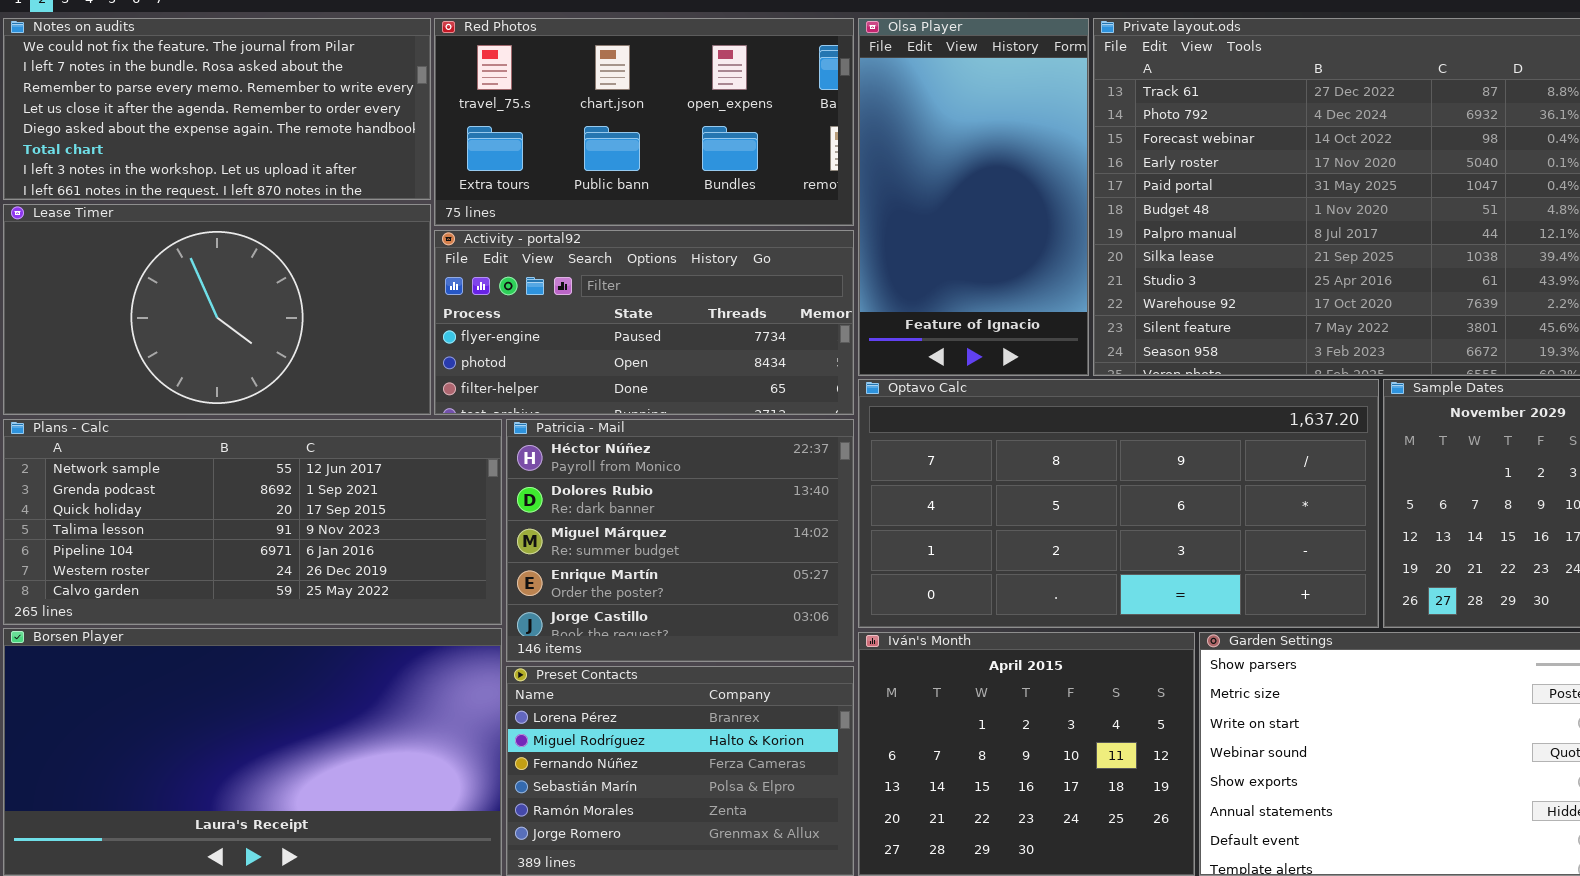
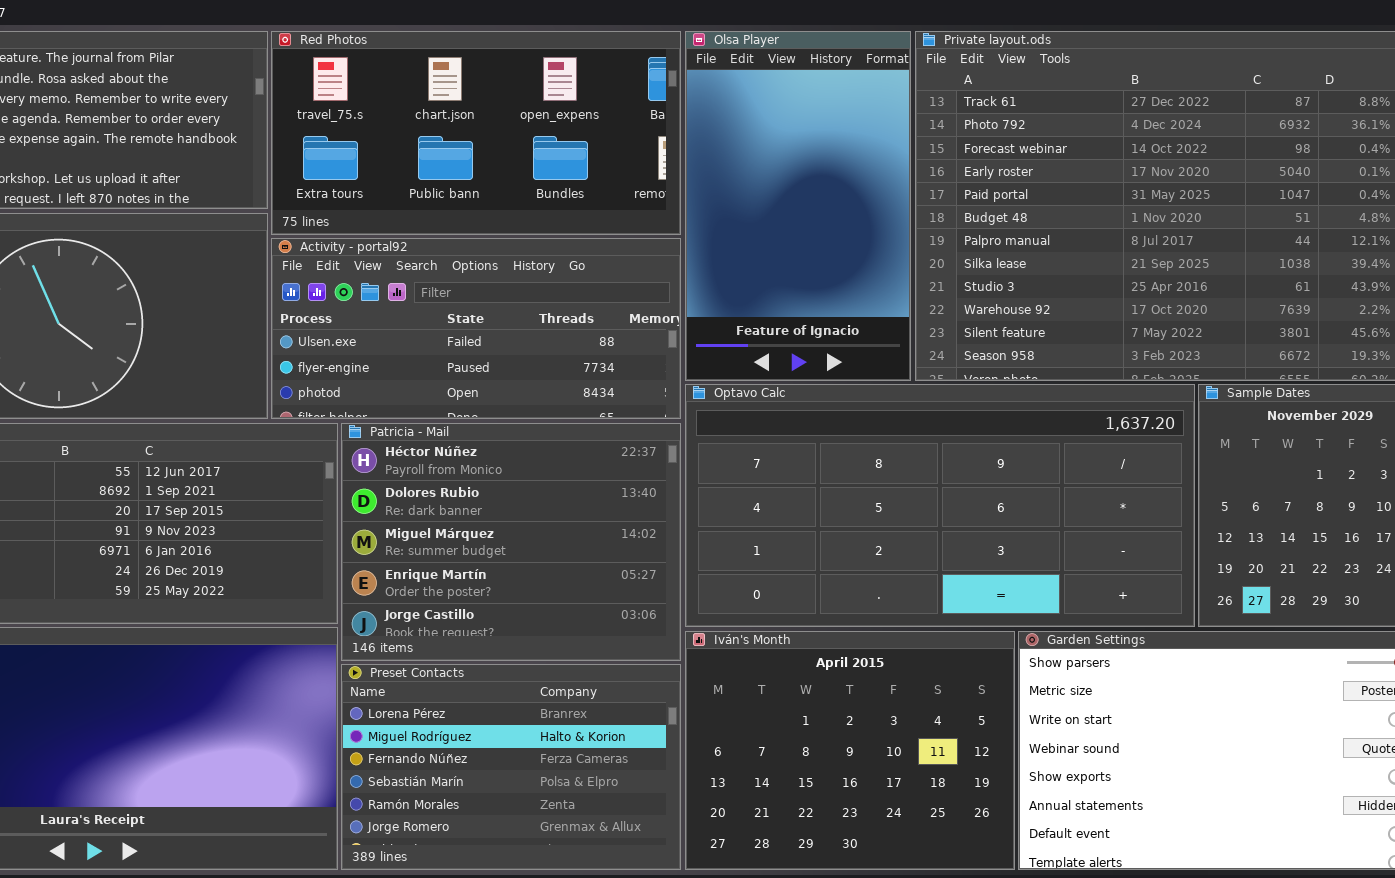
Activity - portal92: [434,230,854,415] -> [271,238,681,419], scrolled up 1 row

